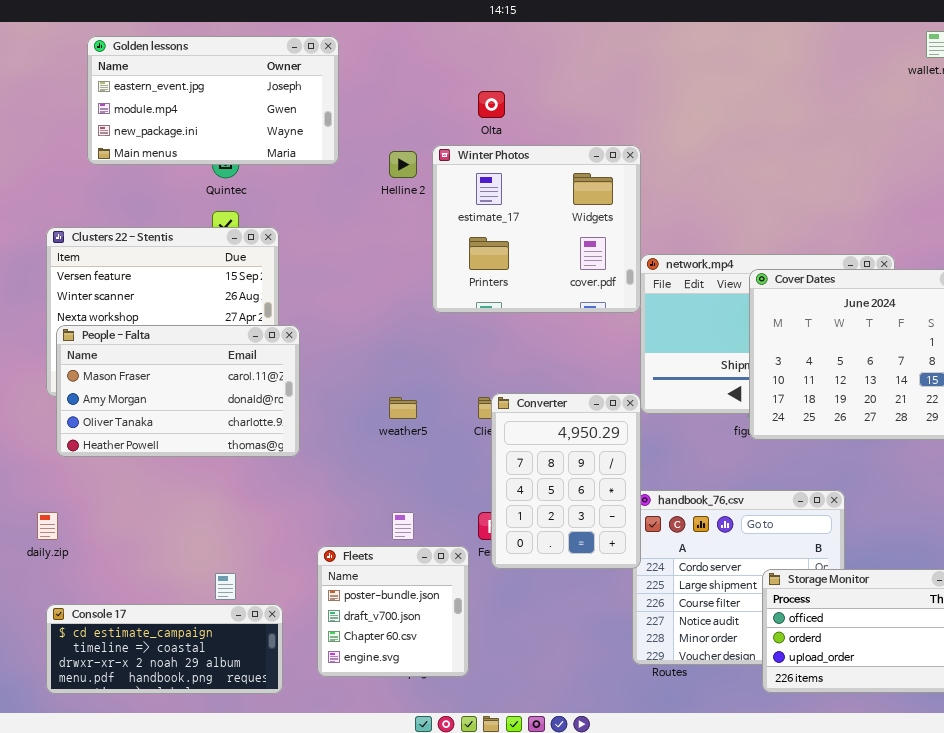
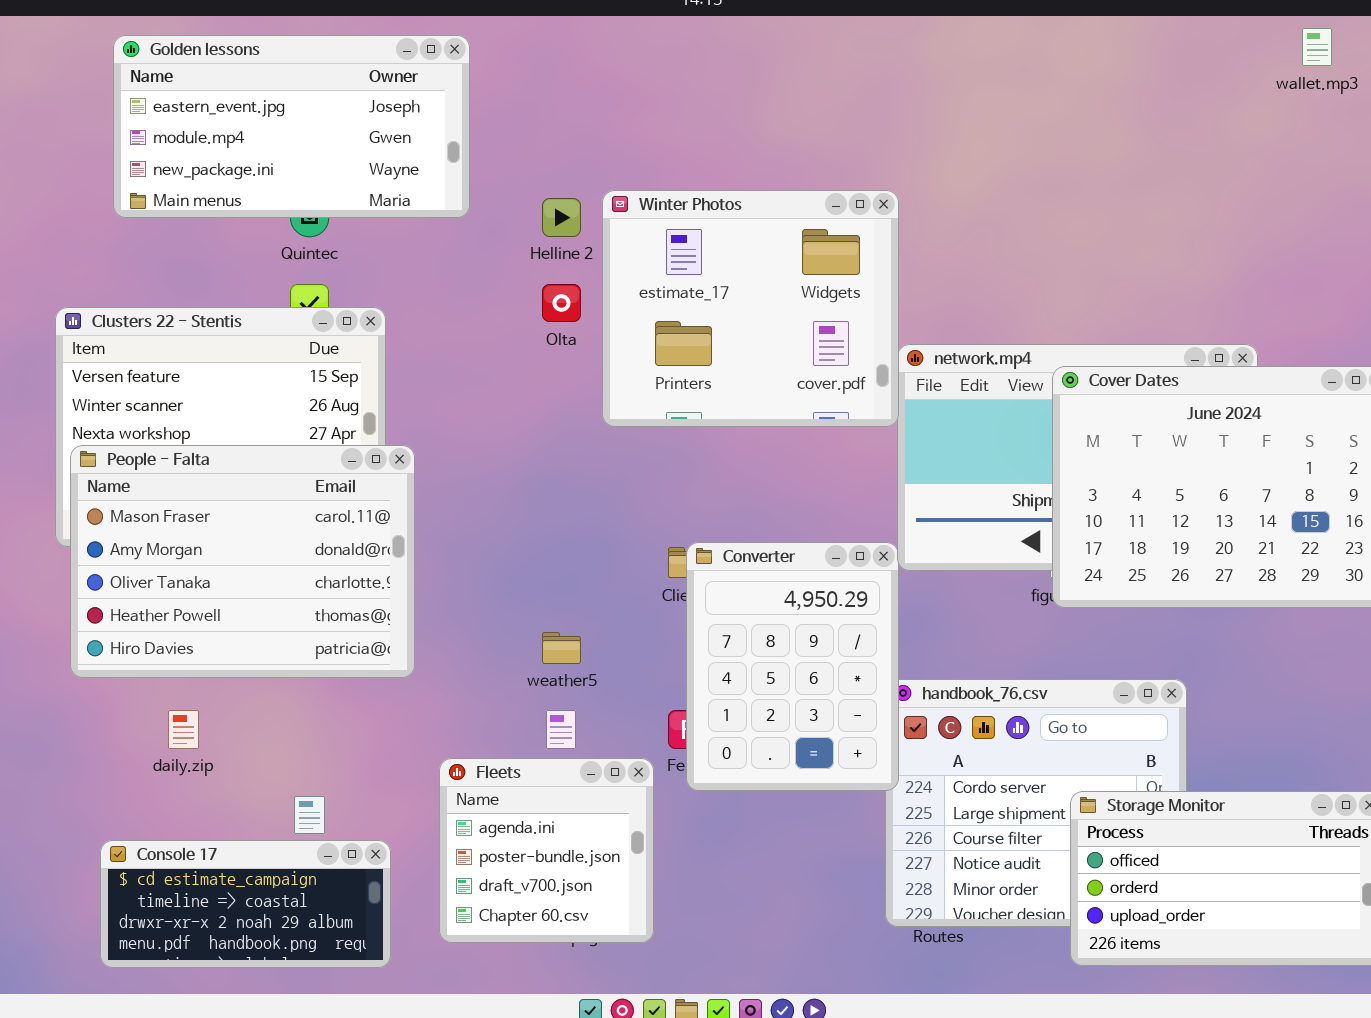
Olta: [478,91,505,118] -> [542,284,581,322], moved
People - Falta: [56,325,300,457] -> [70,445,415,678], resized
weather5: [389,397,417,419] -> [542,632,581,664], moved
daily.zip: [37,512,58,540] -> [168,710,199,749], moved
Fleets: [317,546,469,677] -> [439,758,654,943], scrolled up 1 row
Console 17: [46,604,283,694] -> [100,840,391,968], resized

